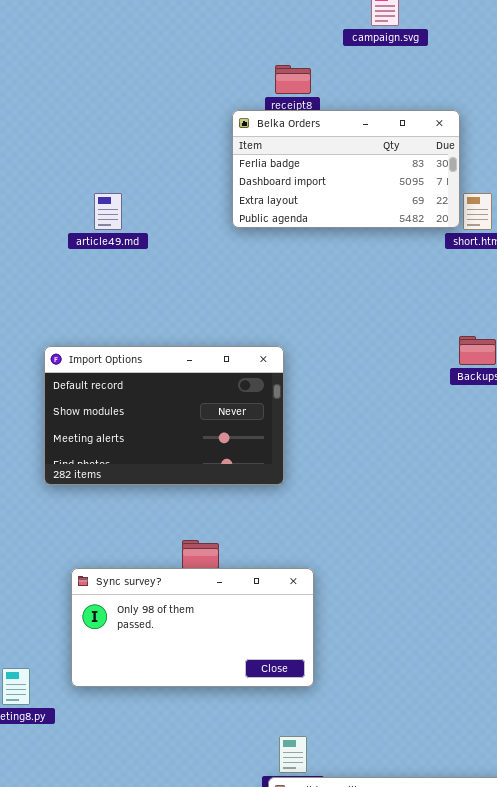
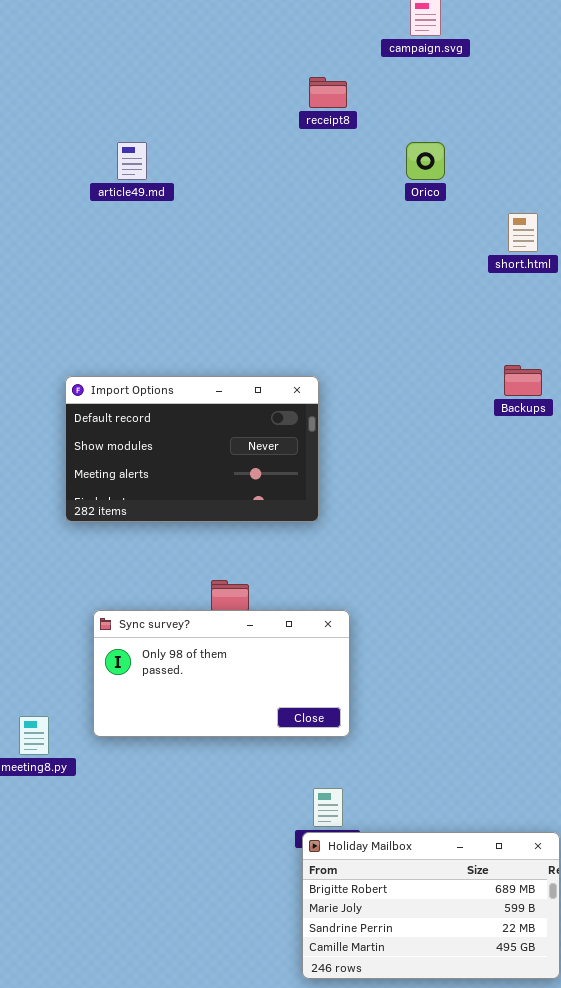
Belka Orders: [232,110,460,228] -> none, closed
article49.md: [94,193,122,230] -> [117,142,147,180], moved

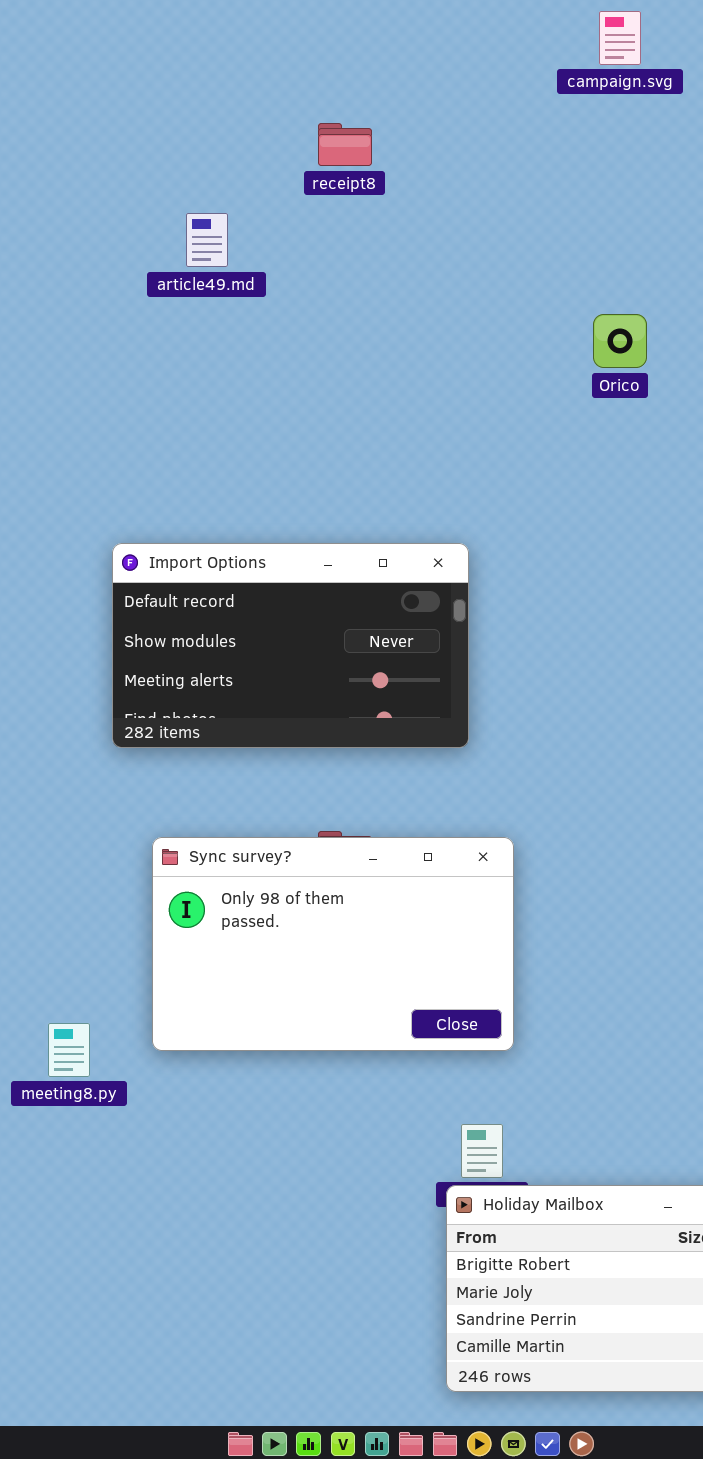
receipt8: [309,77,347,108] -> [318,123,372,166], moved
Orico: [406,142,445,180] -> [593,314,647,368], moved
Sync survey?: [93,610,350,737] -> [152,837,514,1051], resized

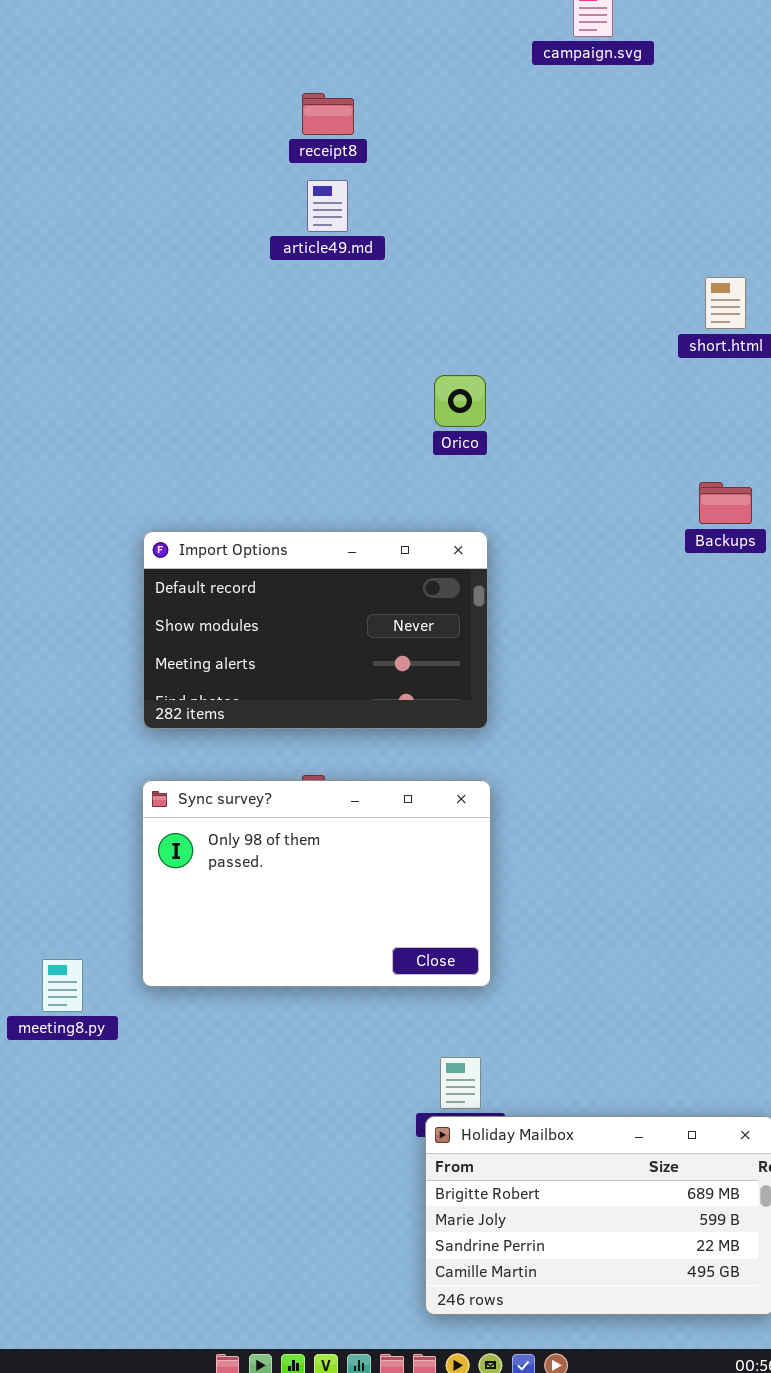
article49.md: [186,213,228,267] -> [307,180,348,232], moved
Orico: [593,314,647,368] -> [434,375,486,427], moved
Import Options: [112,543,469,748] -> [143,531,488,729], moved

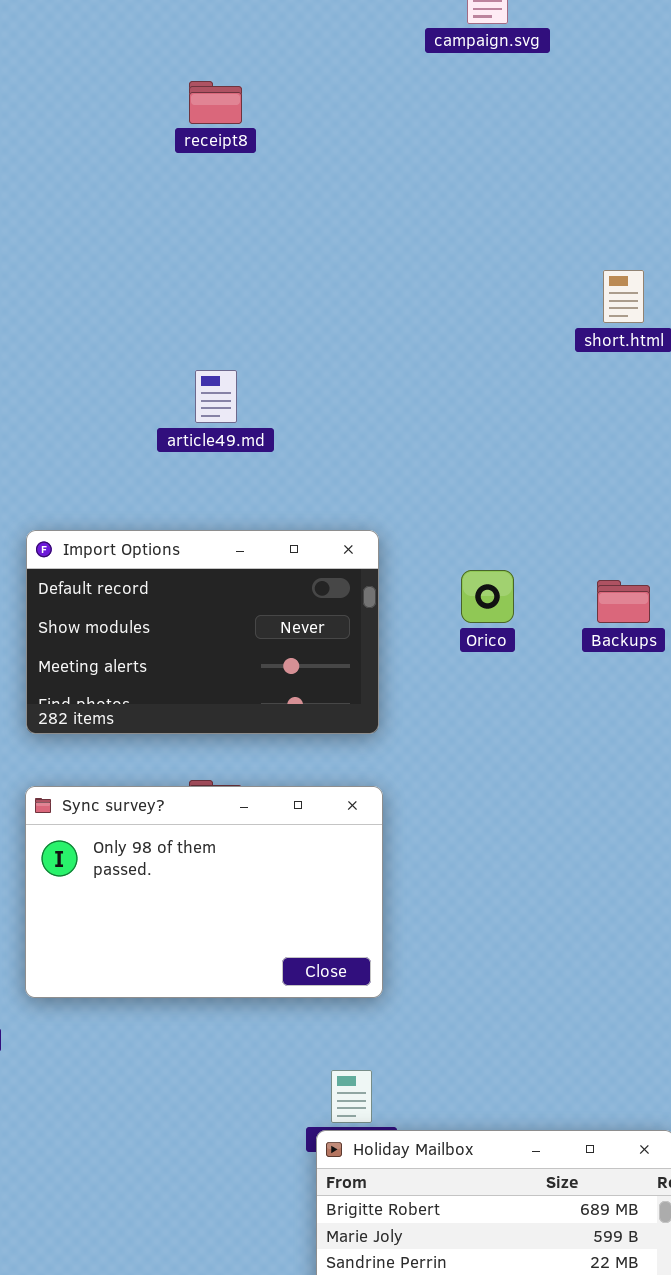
article49.md: [307,180,348,232] -> [195,370,237,423], moved
Orico: [434,375,486,427] -> [461,570,514,623], moved
Backups: [699,482,752,524] -> [597,580,650,623], moved

